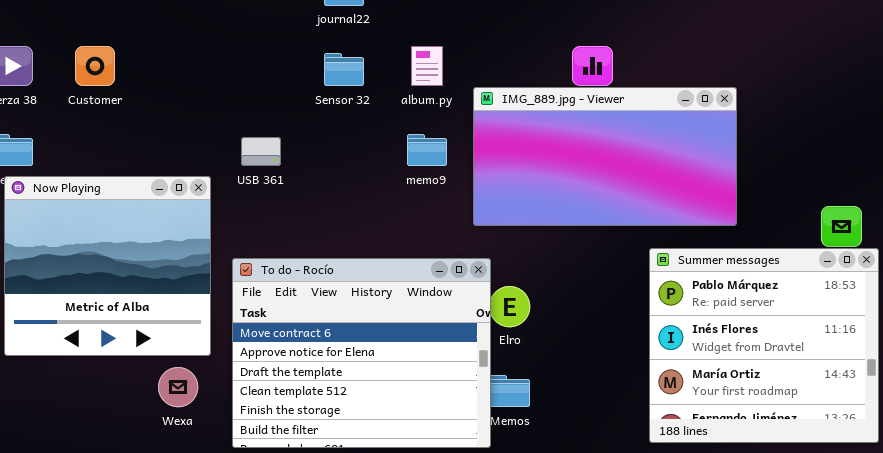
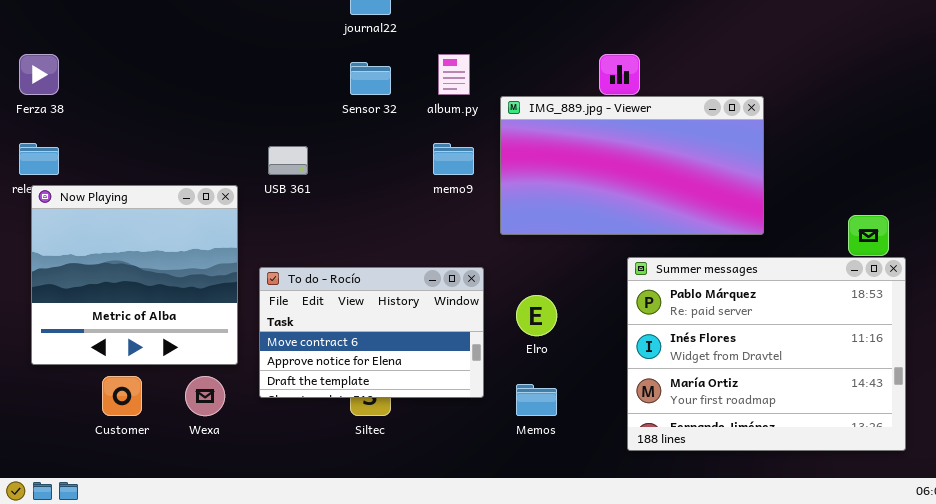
Customer: [75,46,115,86] -> [102,376,142,416], moved
Summer messages: [649,248,879,443] -> [627,257,906,451], resized
To do - Rocío: [232,258,491,448] -> [259,267,484,398], resized

